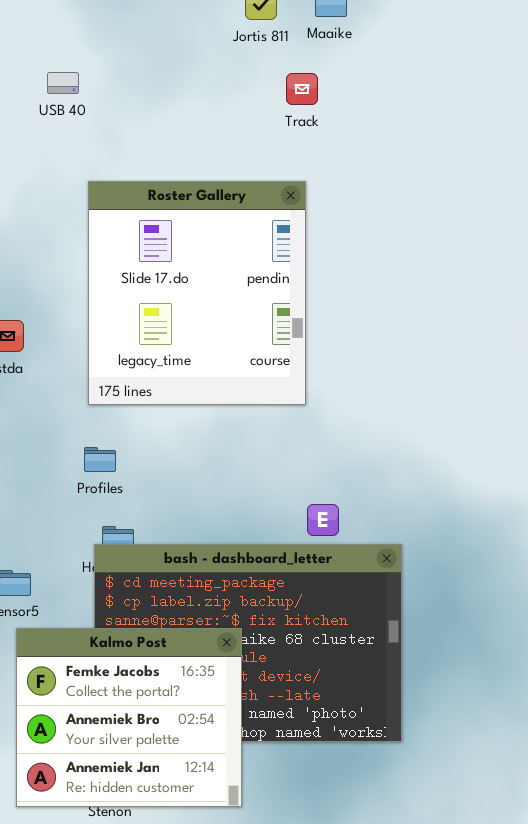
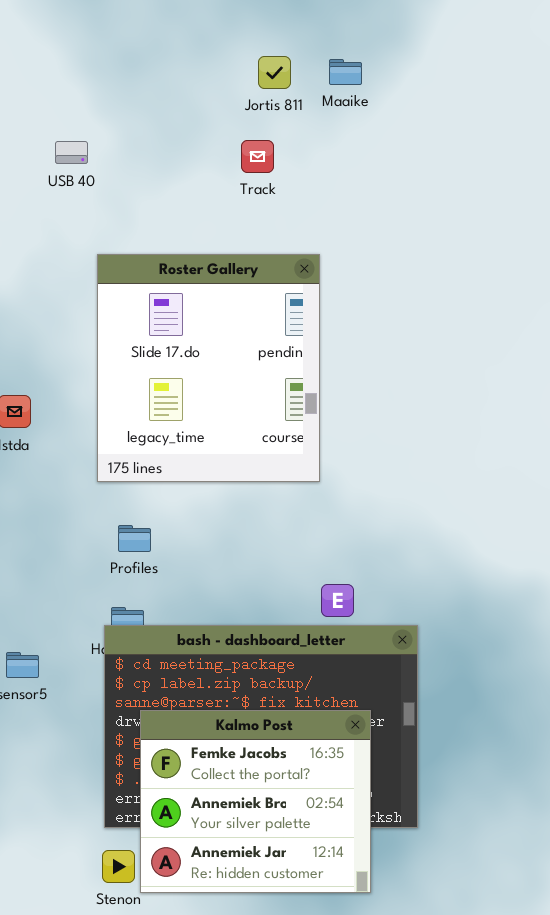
Track: [286,73,318,105] -> [241,140,274,173], moved
Profiles: [84,447,116,472] -> [118,525,151,552], moved
Kalmo Post: [16,628,242,807] -> [140,710,371,893], moved

